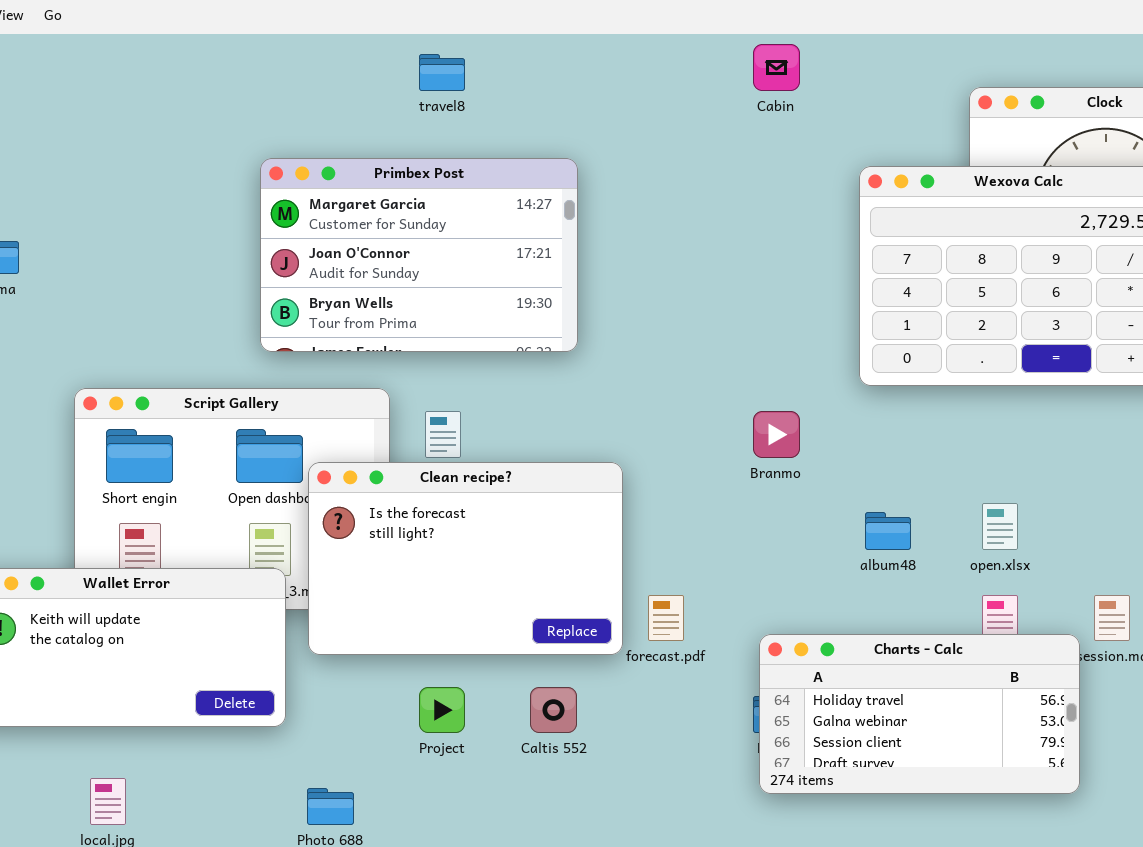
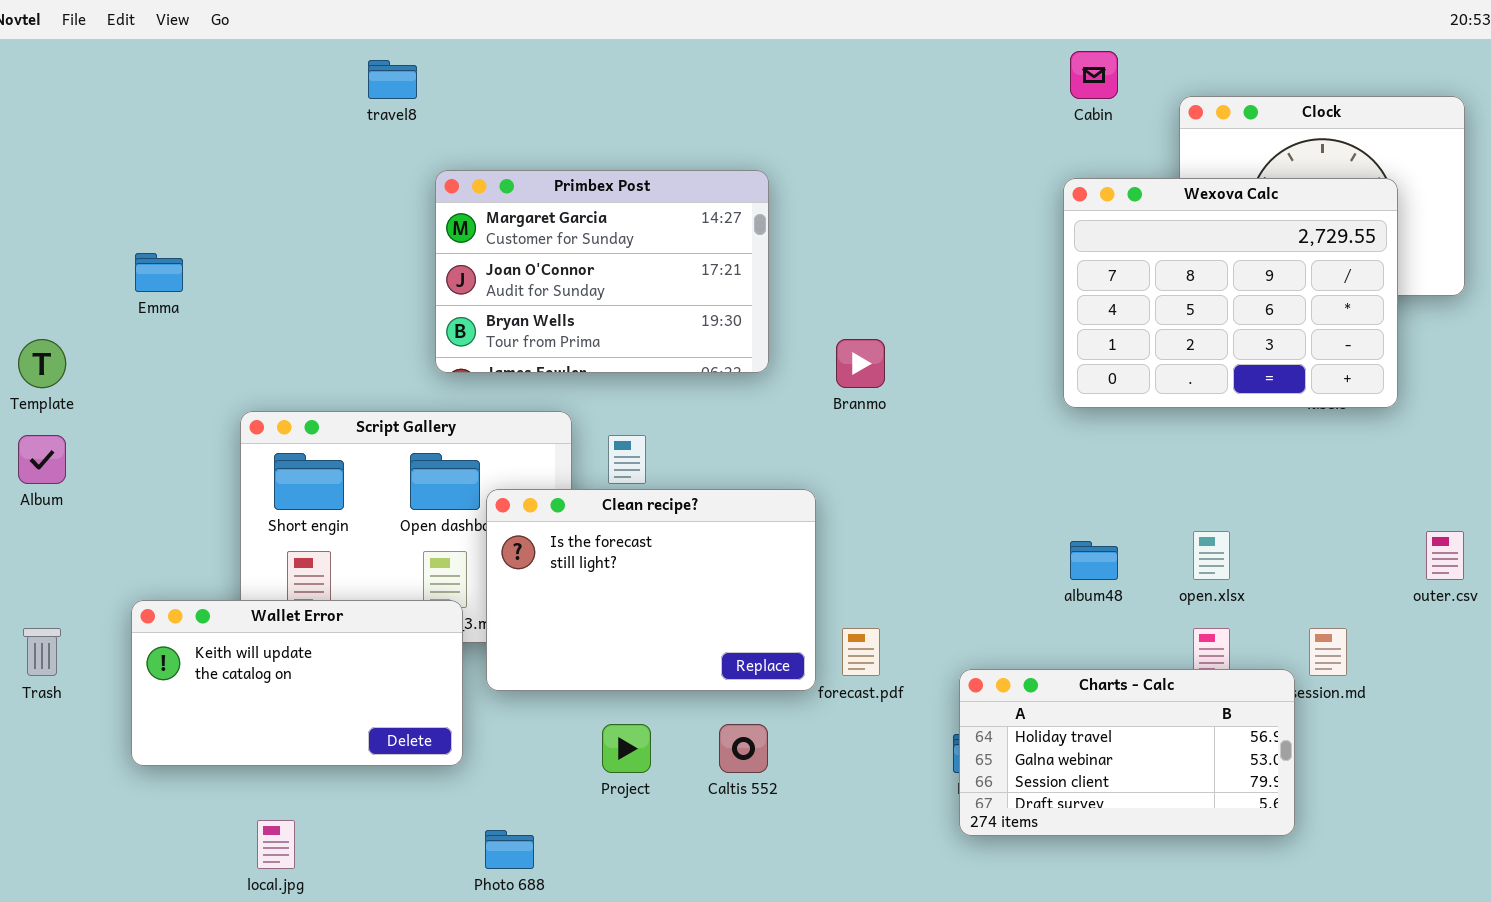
Cabin: [753,44,800,91] -> [1070,51,1118,99], moved
travel8: [419,54,465,91] -> [368,60,417,99], moved
Branmo: [753,411,800,458] -> [836,339,885,388], moved

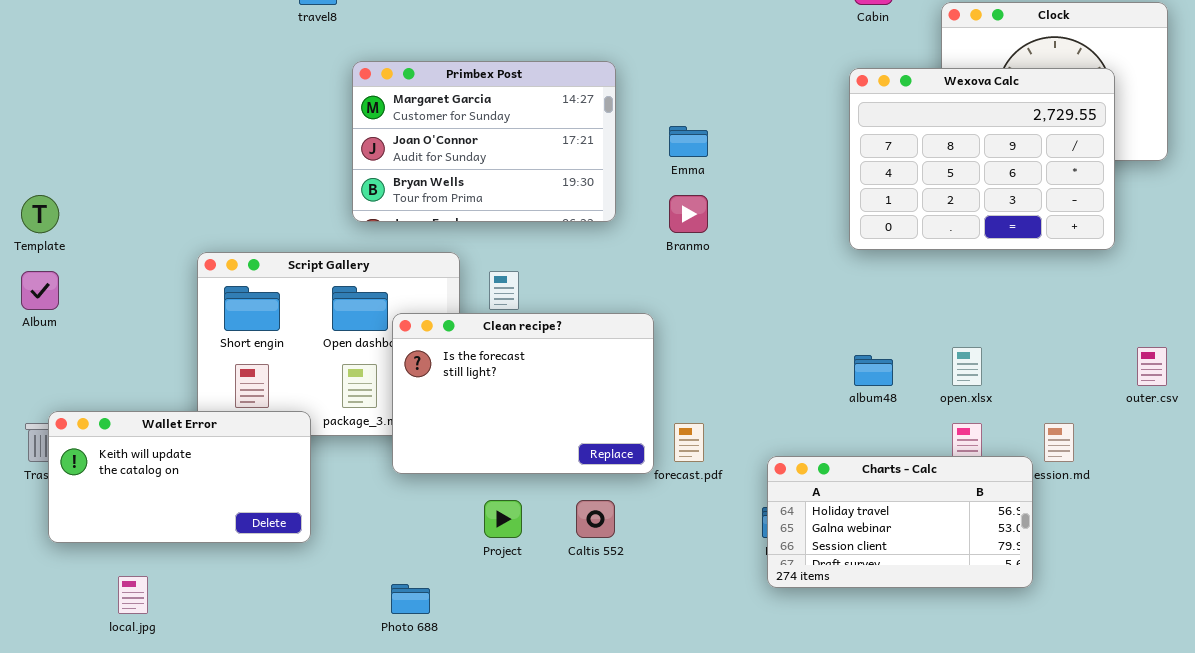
Emma: [135,253,183,292] -> [669,126,708,157], moved
Wallet Error: [131,600,463,766] -> [48,411,311,543], moved
local.jpg: [257,820,295,869] -> [118,576,148,614], moved

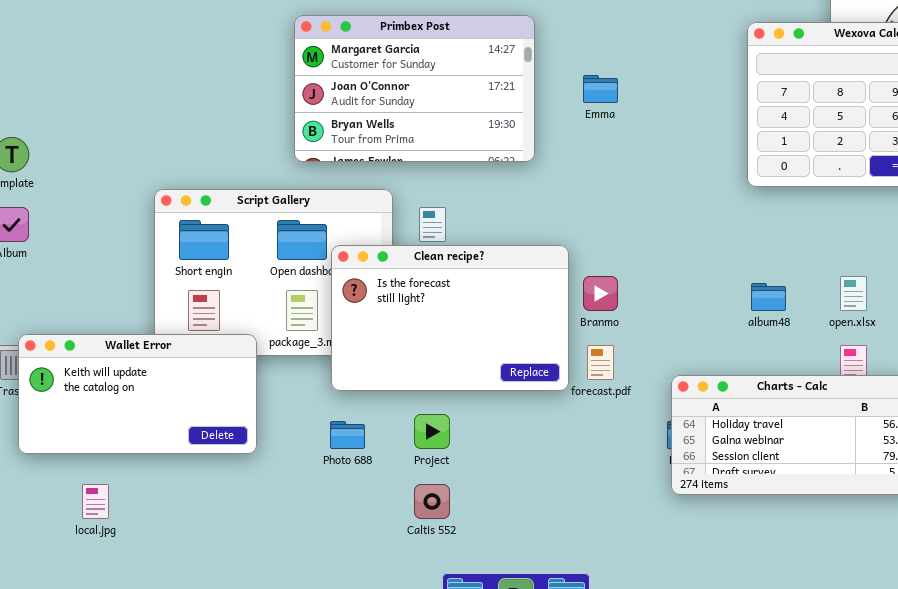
Branmo: [669,195,708,233] -> [583,276,618,311], moved
Caltis 552: [576,500,615,538] -> [414,484,450,519], moved
Photo 688: [391,584,430,614] -> [330,421,365,449], moved

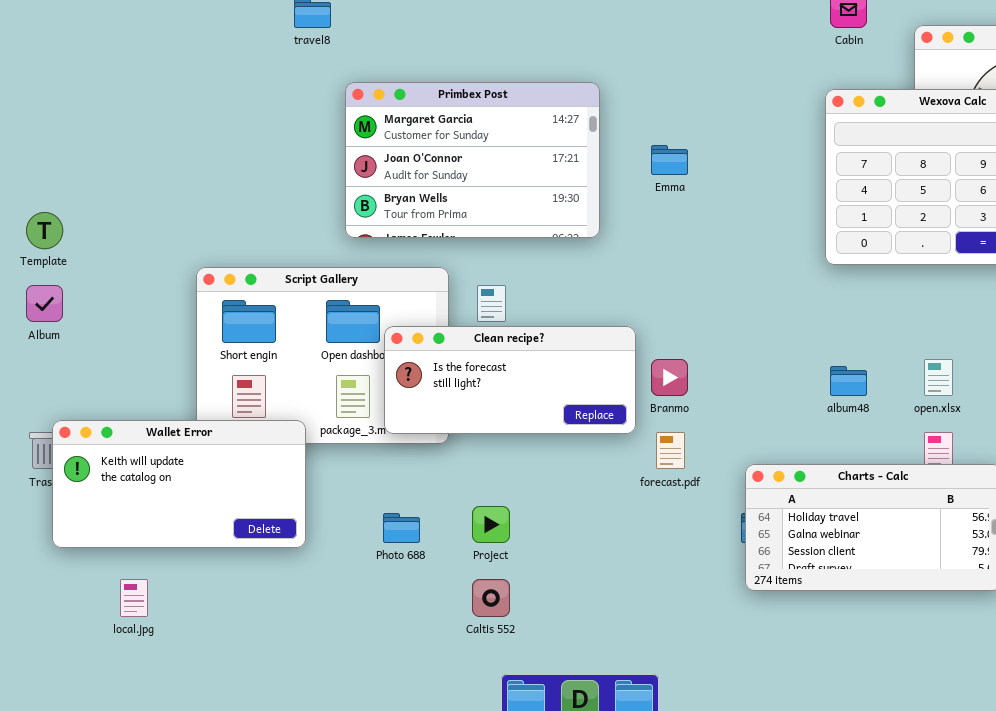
Clean recipe?: [331,245,569,391] -> [384,326,636,434], resized

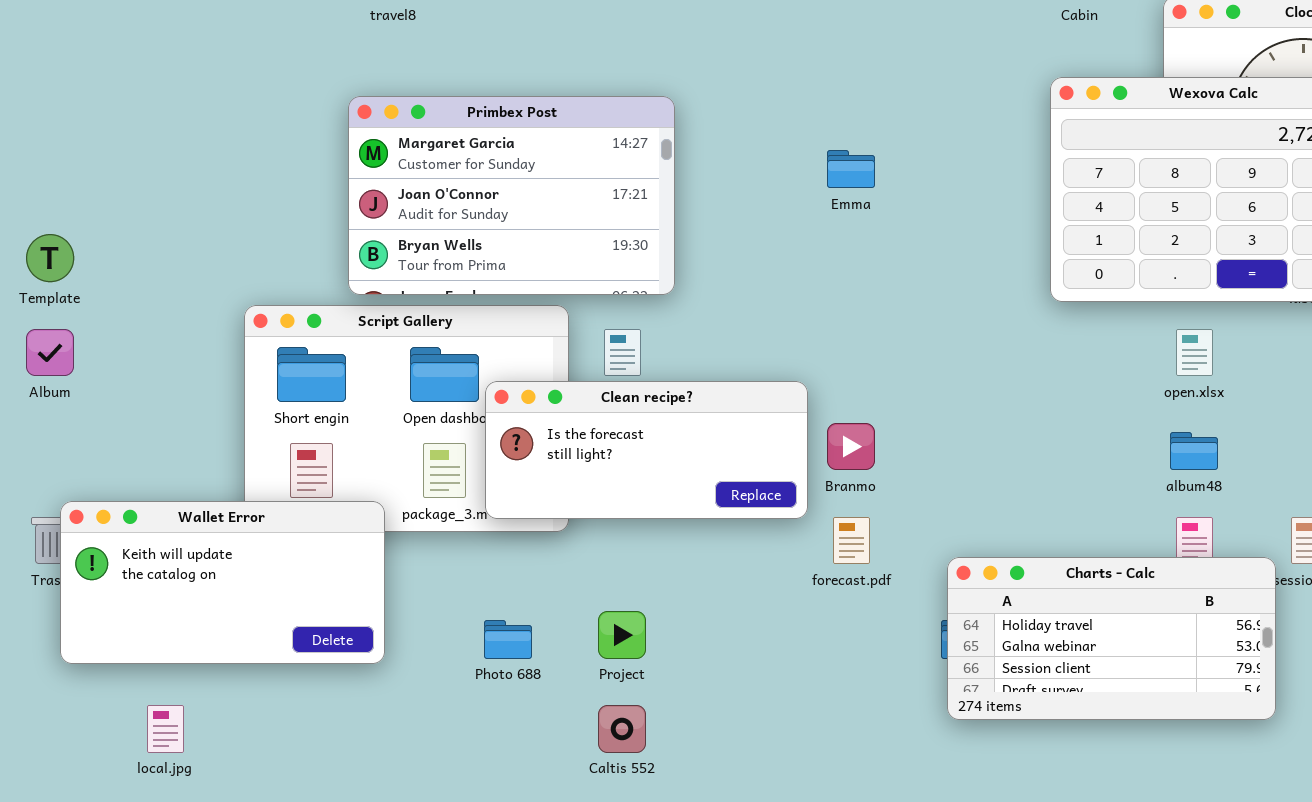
Primbex Post: [345,82,600,238] -> [348,96,675,295], moved
open.xlsx: [924,359,953,396] -> [1176,329,1213,376], moved
album48: [830,366,867,396] -> [1170,432,1218,470], moved

